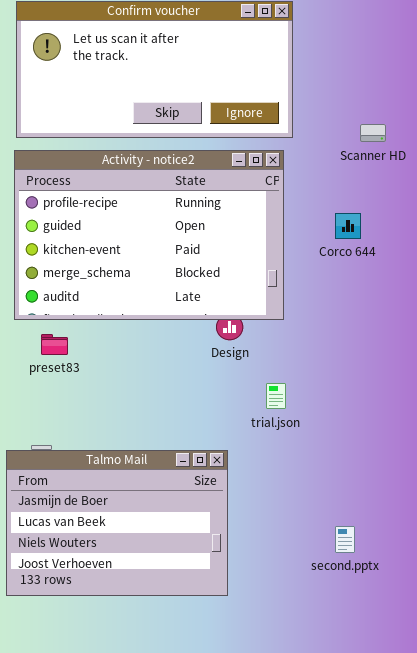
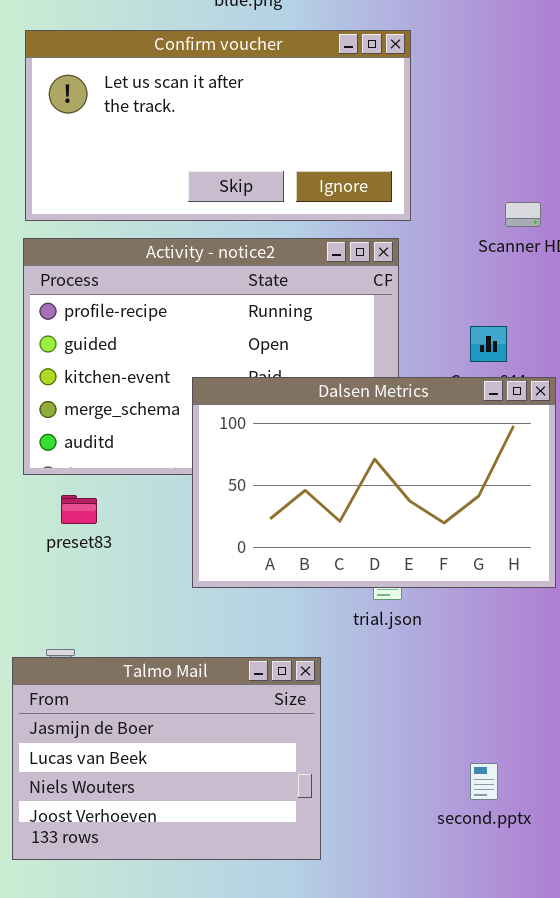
Dalsen Metrics: none -> [192,377,556,588], opened

